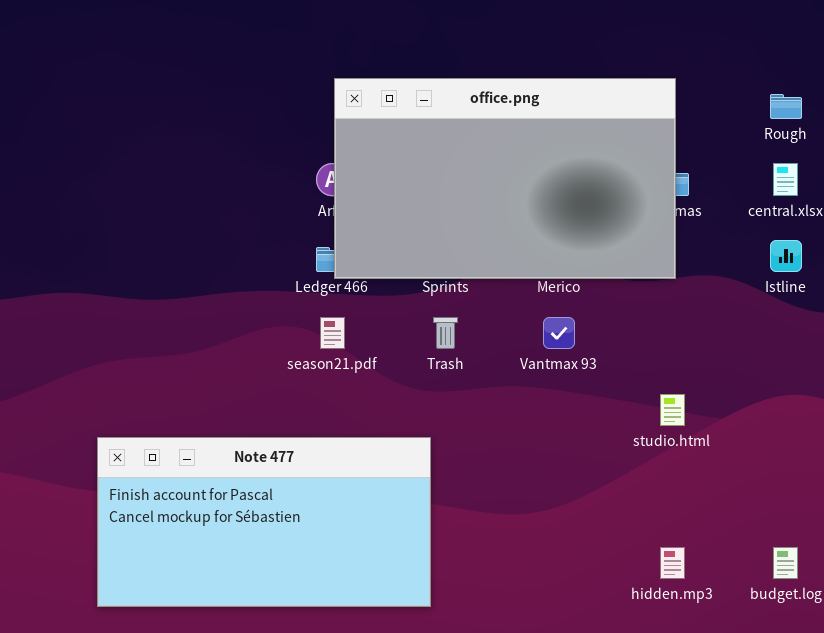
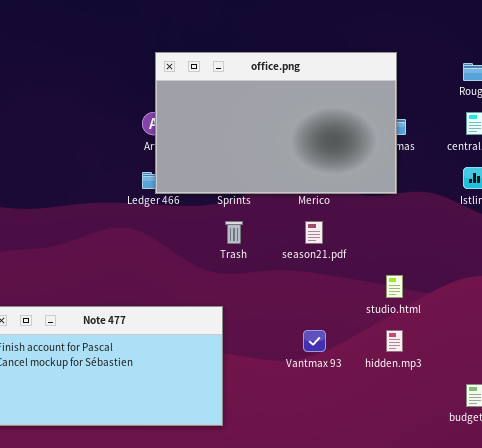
season21.pdf: [320,317,345,349] -> [305,221,323,244], moved
Vantmax 93: [543,317,575,349] -> [303,330,326,352], moved
hidden.mp3: [660,547,685,579] -> [386,330,403,352], moved

